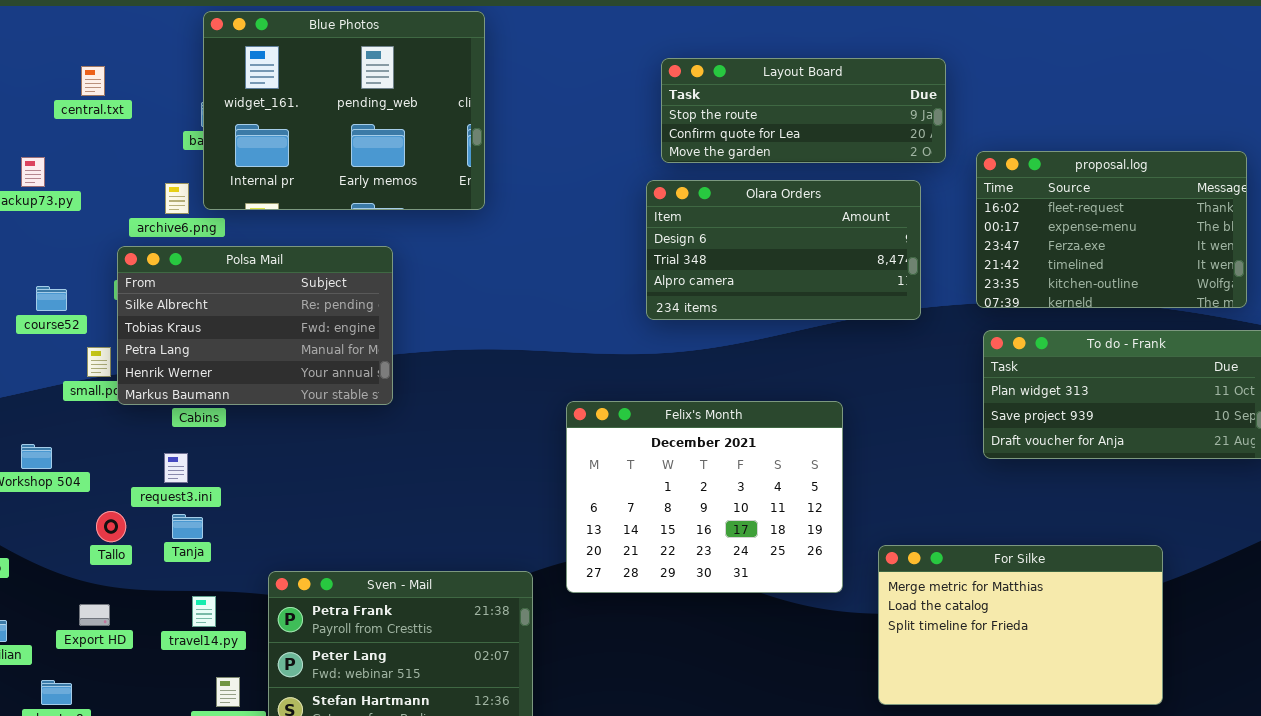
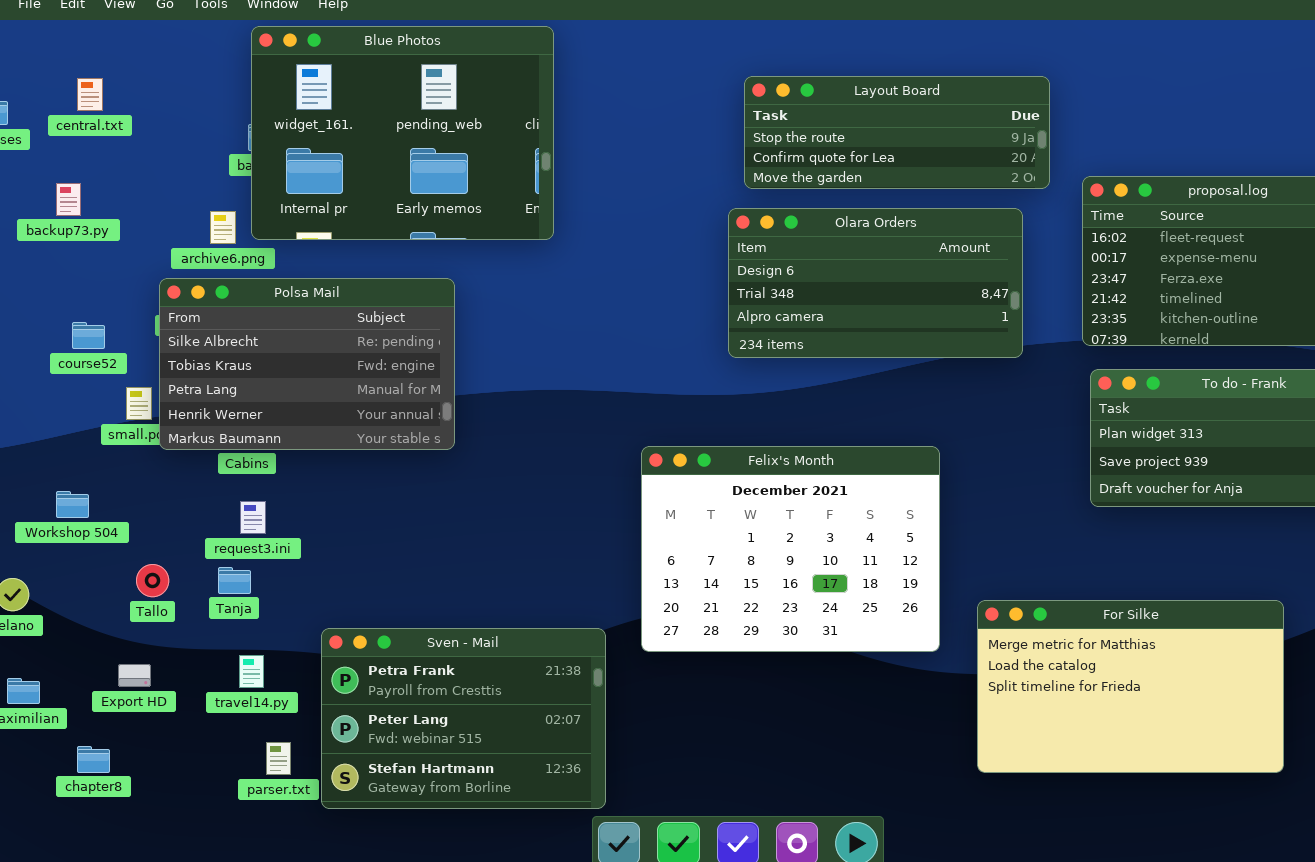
central.txt: [81,66,105,96] -> [77,78,103,111], moved
request3.ini: [164,453,188,483] -> [240,501,266,534], moved

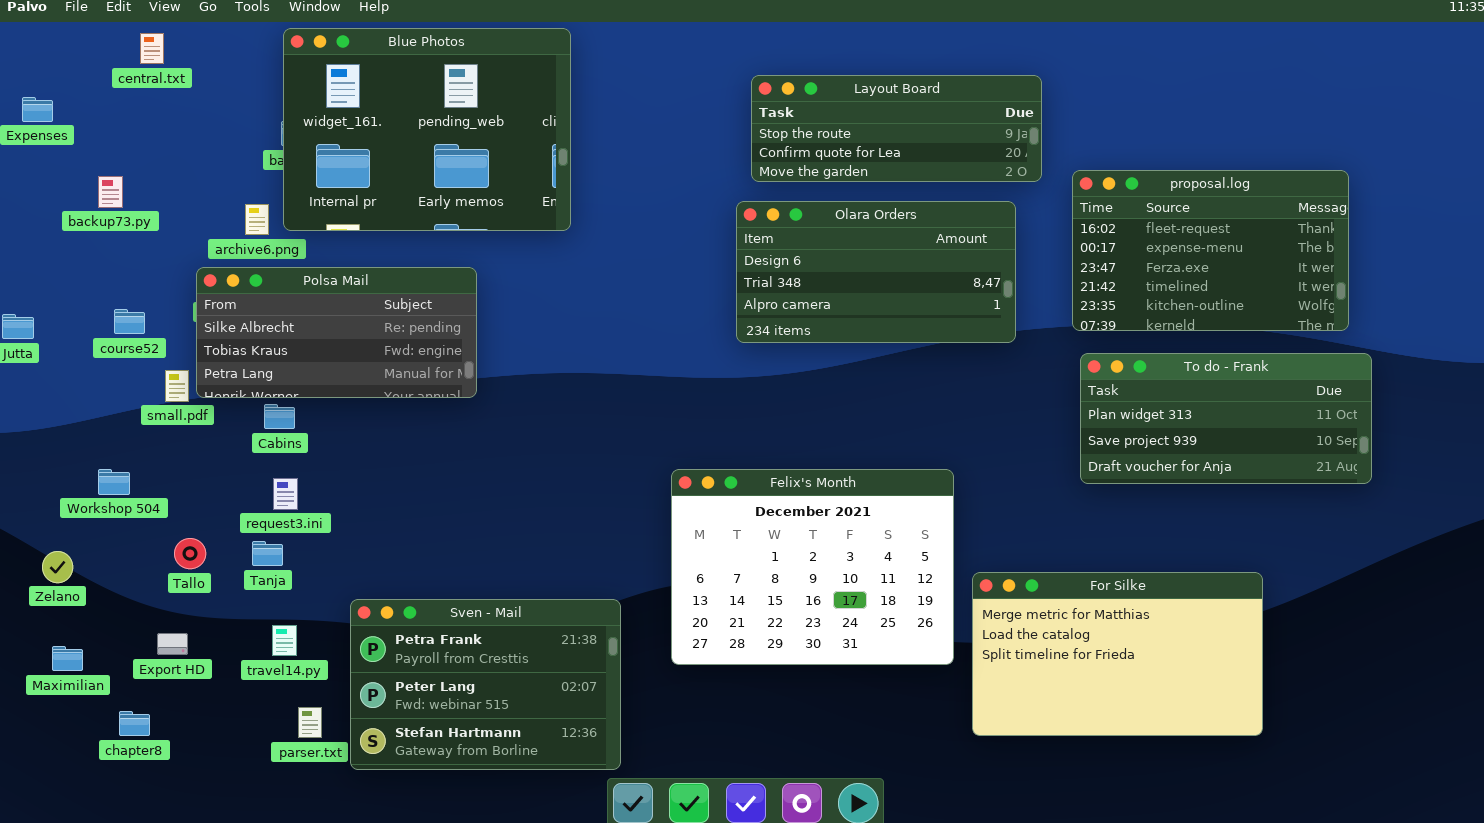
central.txt: [77,78,103,111] -> [140,33,164,64], moved
Polsa Mail: [159,278,455,450] -> [196,267,477,398], resized
Felix's Month: [641,446,940,652] -> [671,469,954,665], moved

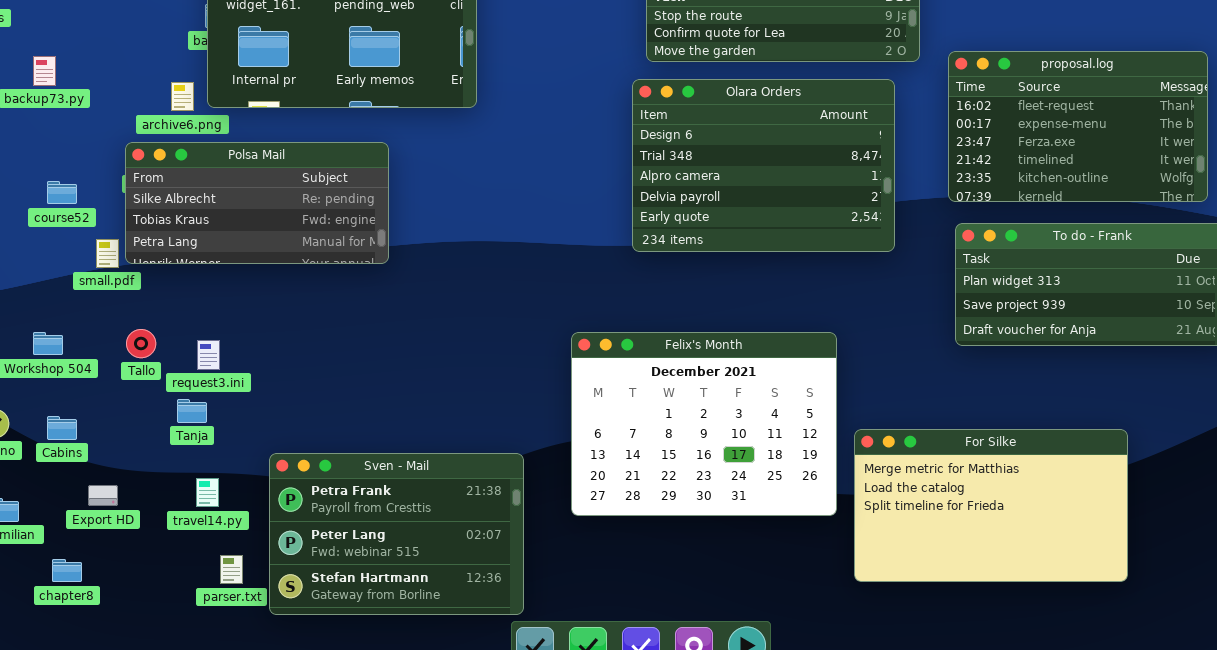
Olara Orders: [736,201,1016,343] -> [632,79,895,252], resized
Cabins: [264,404,295,429] -> [47,416,77,440], moved
Tallo: [174,538,206,569] -> [126,329,156,358], moved

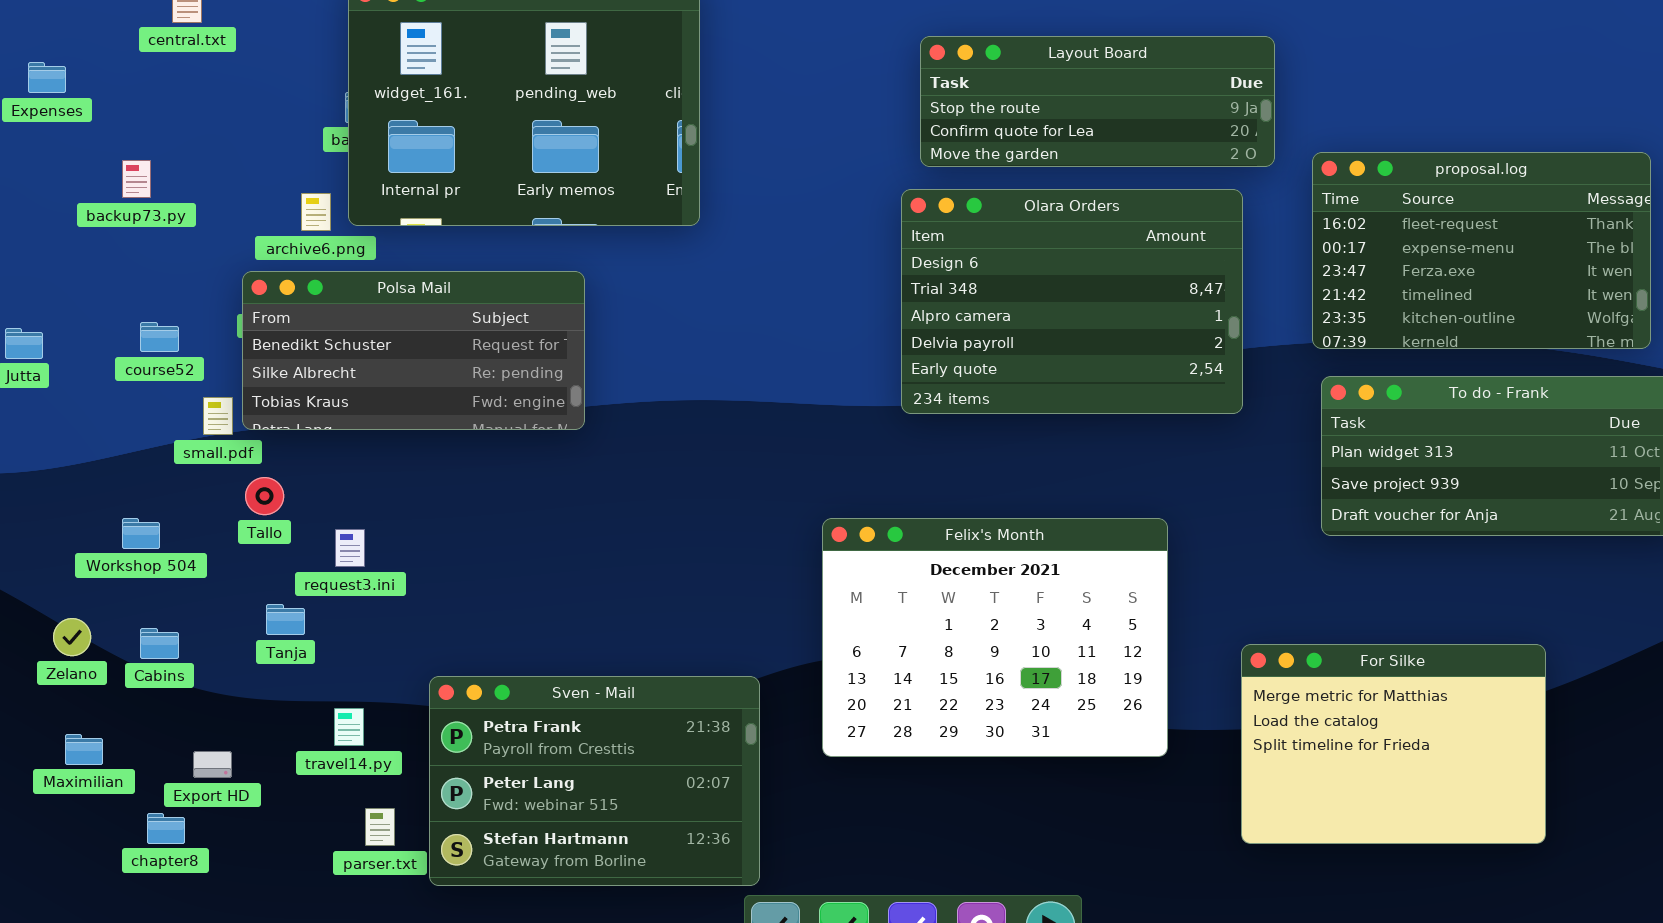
Polsa Mail: [125,142,389,264] -> [242,271,585,430], scrolled up 1 row
Tallo: [126,329,156,358] -> [245,477,284,515], moved
Tanja: [177,399,207,423] -> [266,604,305,635], moved
For Silke: [854,429,1128,582] -> [1241,644,1546,844], resized
Export HD: [88,485,118,506] -> [193,751,232,778], moved

